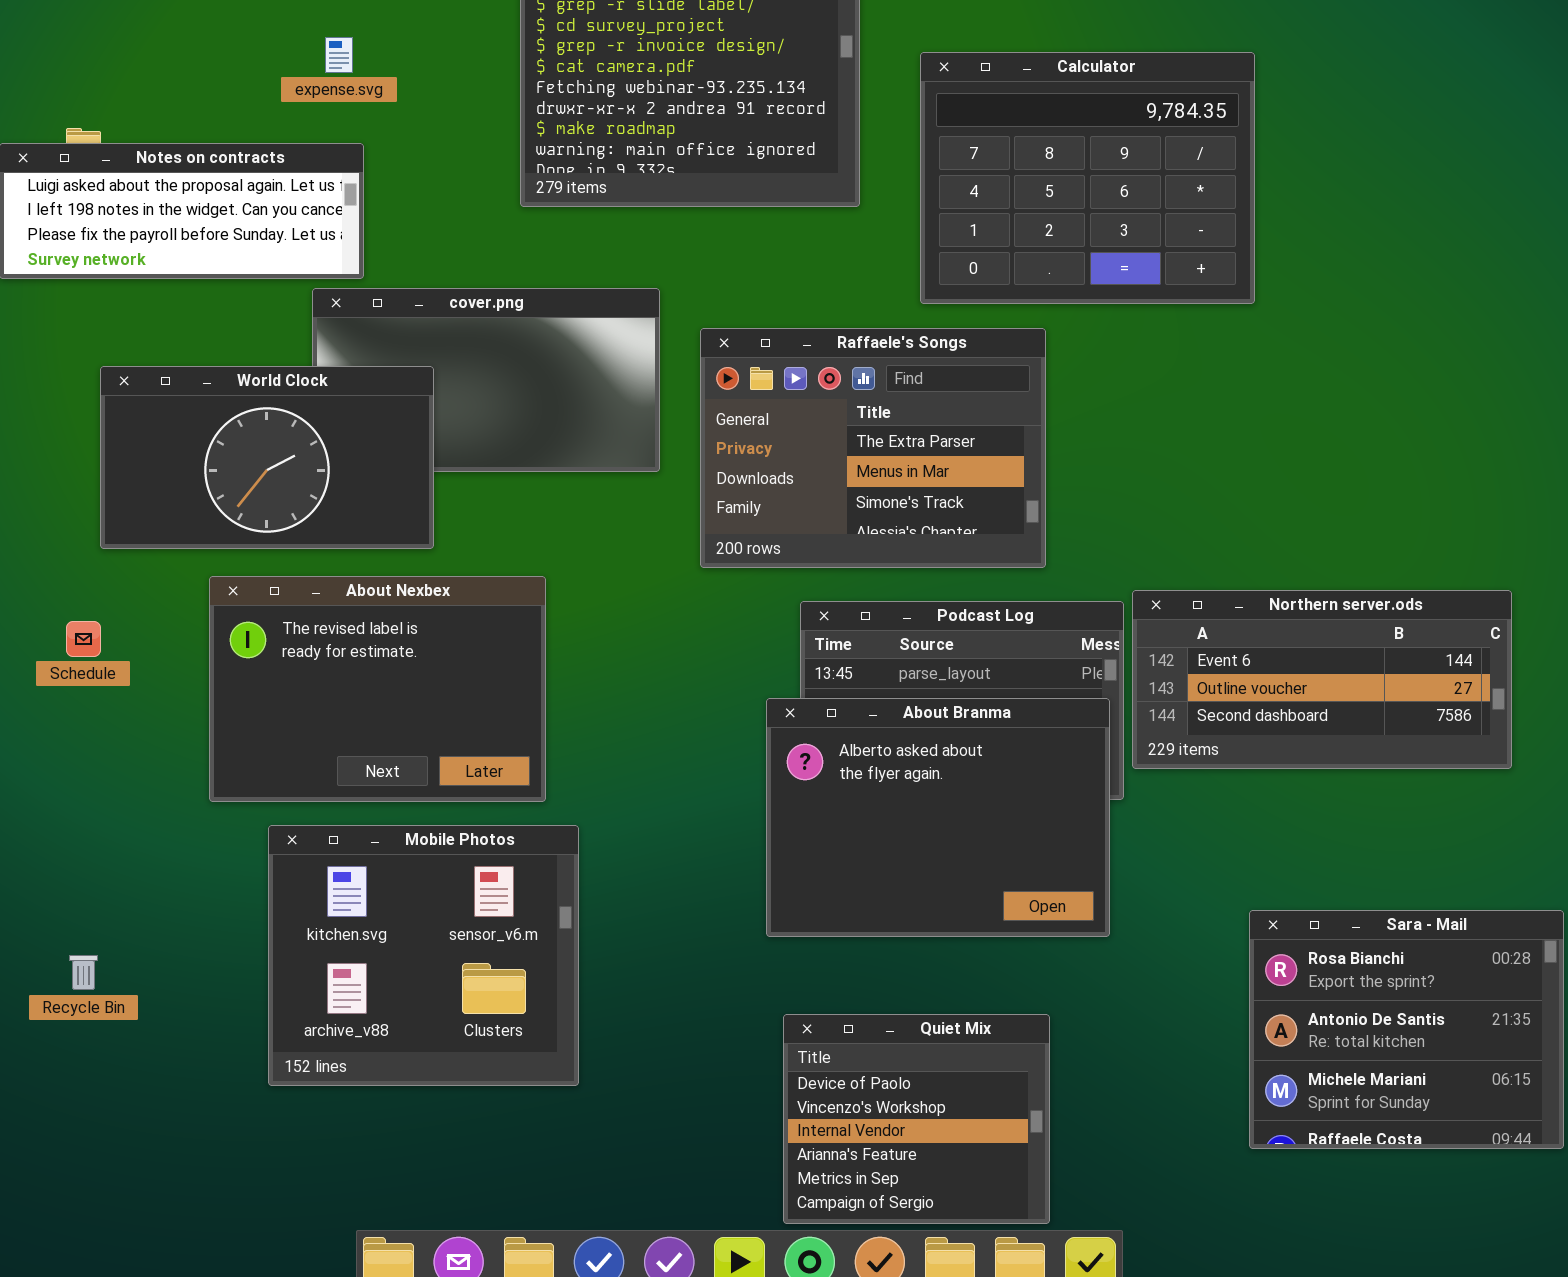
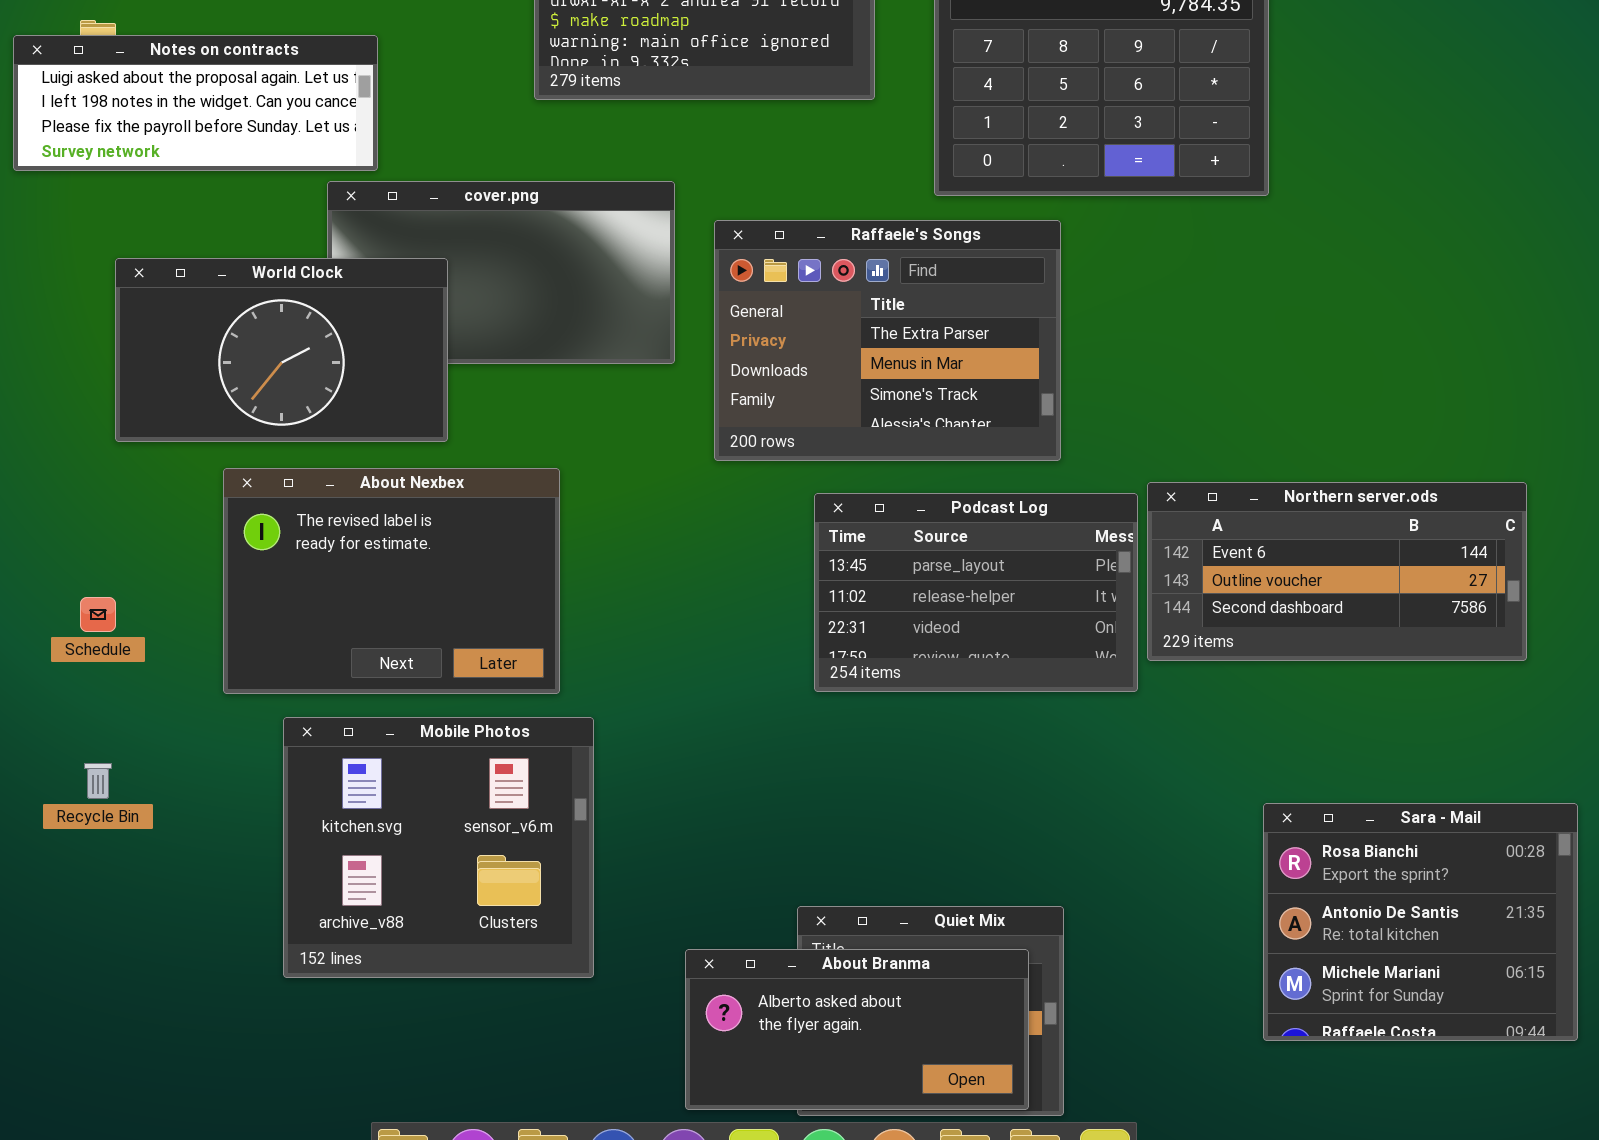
Schedule: [66,621,101,657] -> [80,597,116,632], moved
About Branma: [766,698,1110,937] -> [685,949,1029,1110], moved, resized
Recycle Bin: [69,955,98,990] -> [84,763,112,799], moved

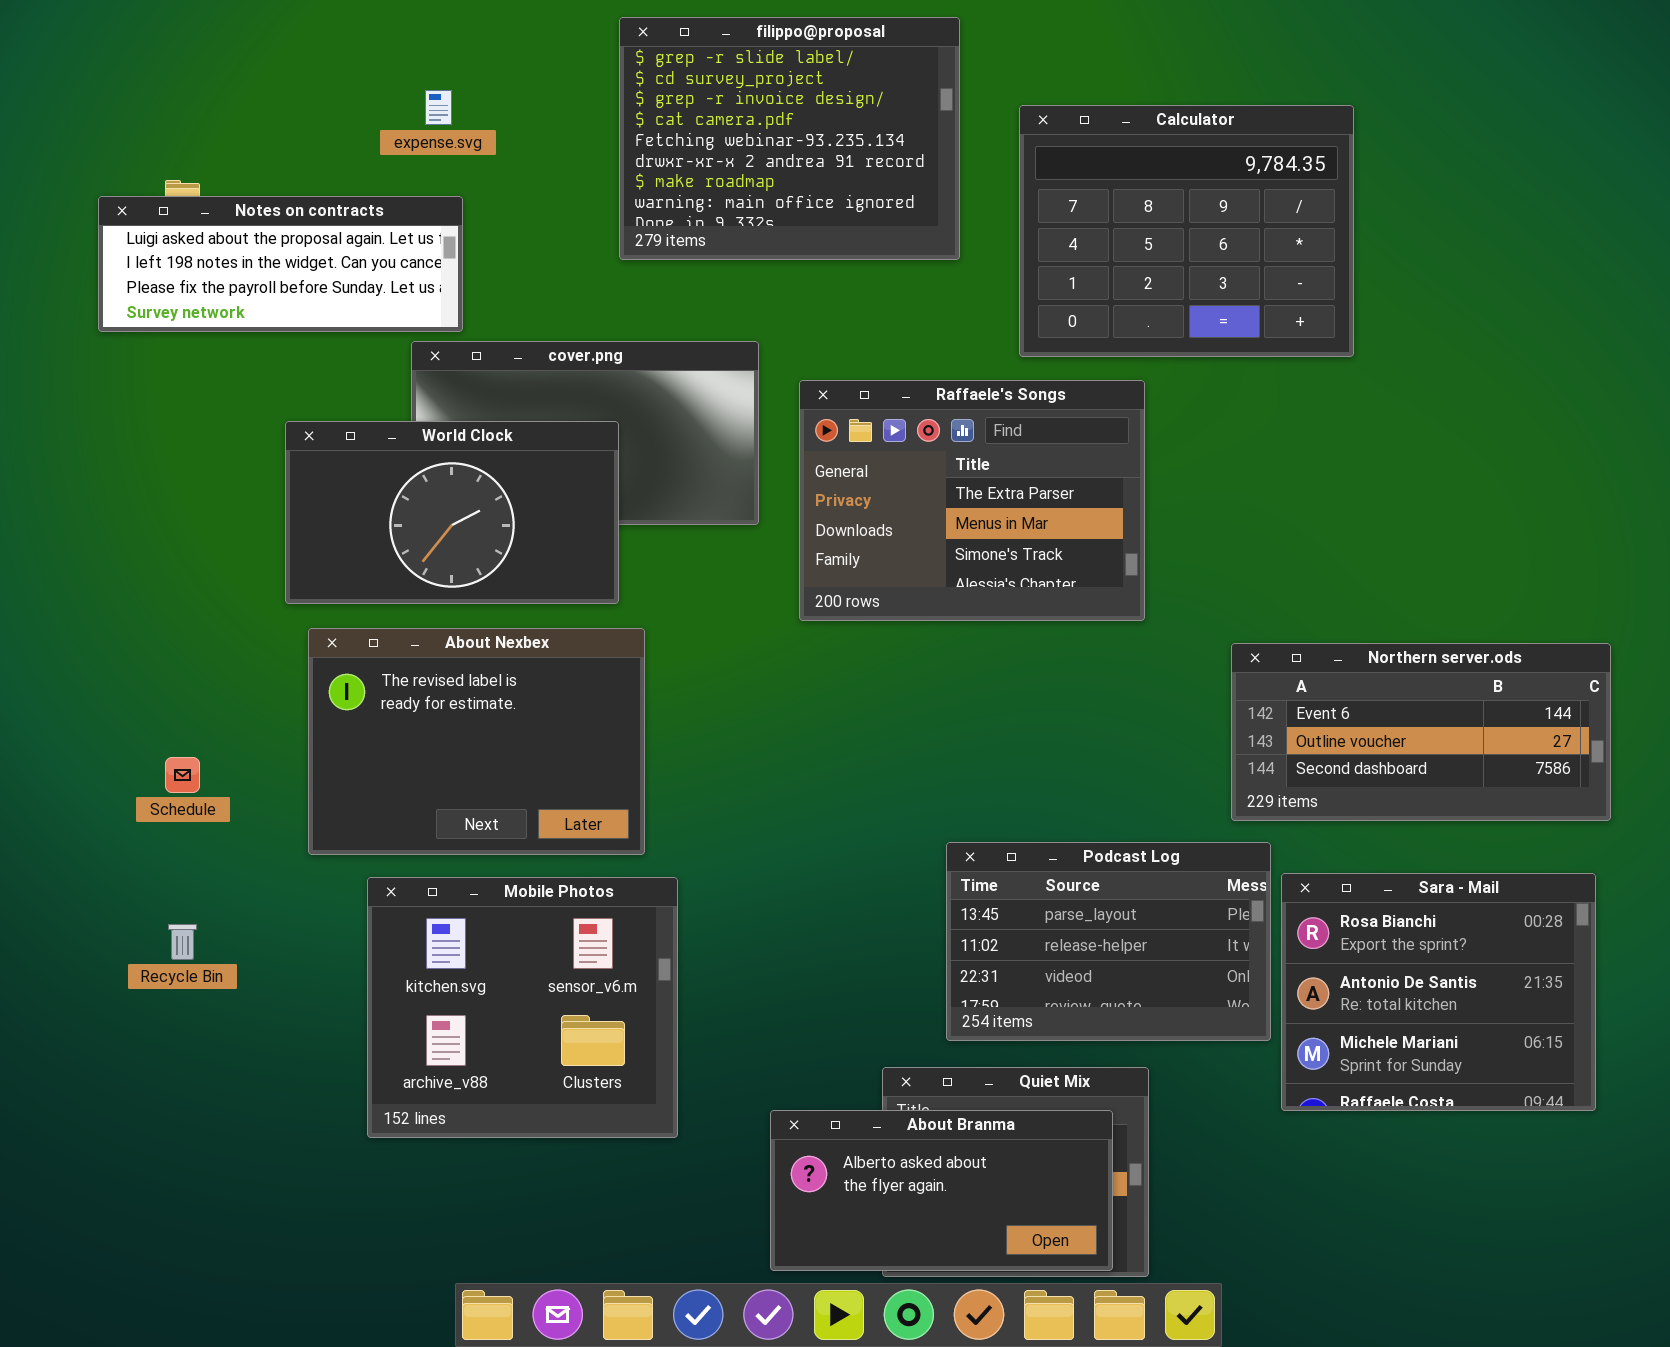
World Clock: [115,258,448,442] -> [285,421,619,604], moved
Podcast Log: [814,493,1138,692] -> [946,842,1271,1041], moved
Sara - Mail: [1263,803,1578,1041] -> [1281,873,1596,1111], moved

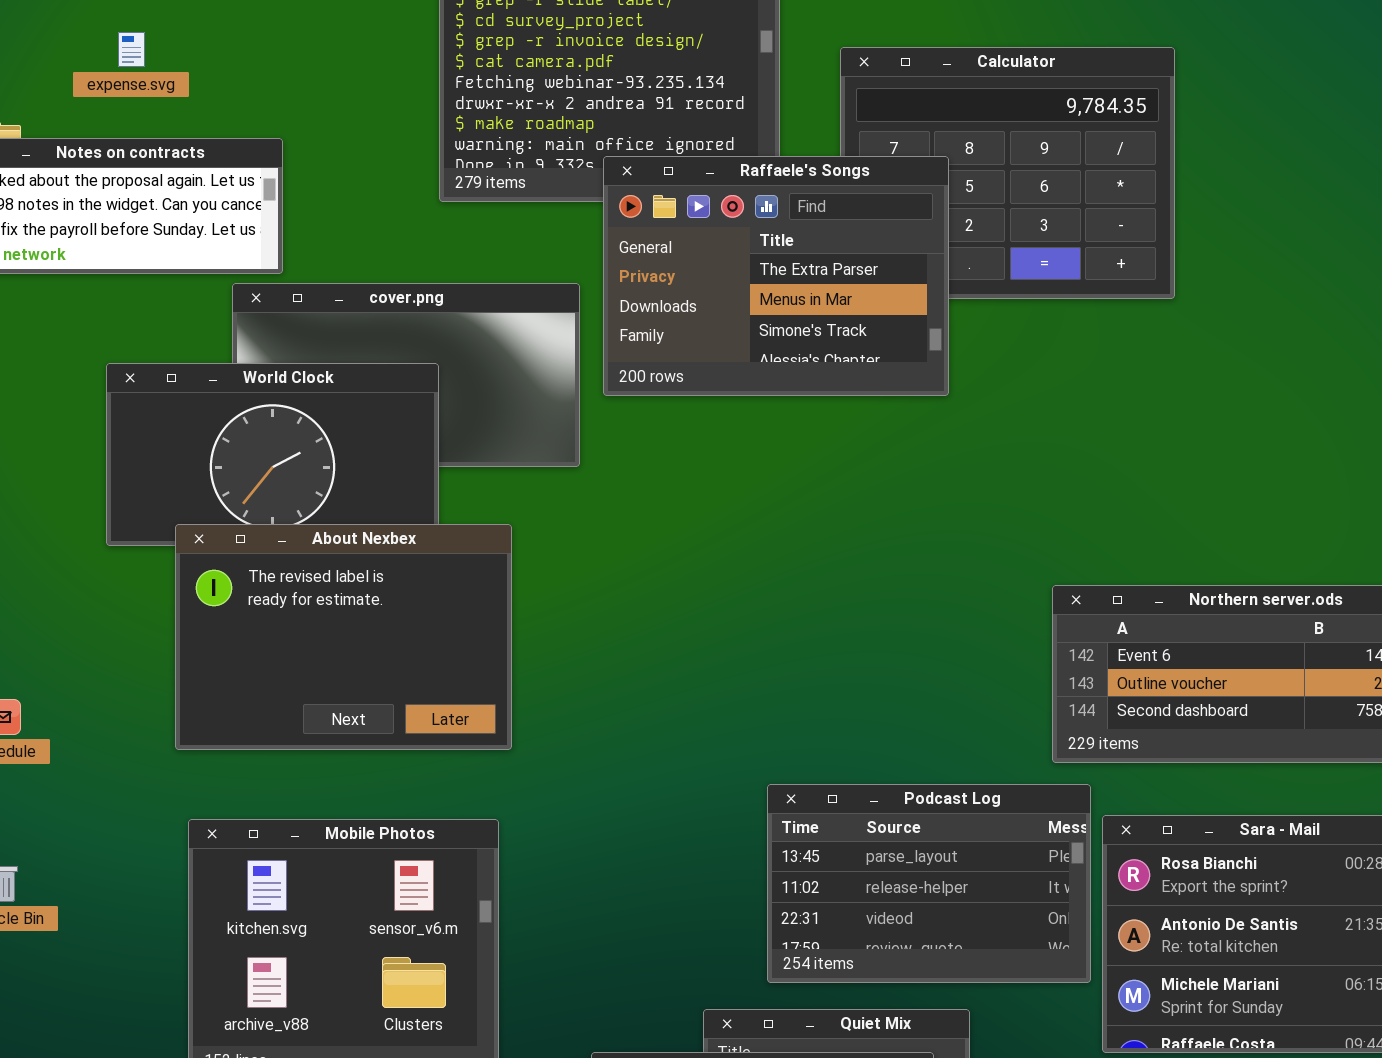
expense.svg: [425,90,452,125] -> [118,32,145,67], moved
Raffaele's Songs: [799,380,1145,621] -> [603,156,949,396], moved
About Nexbex: [308,628,645,855] -> [175,524,512,750], moved

